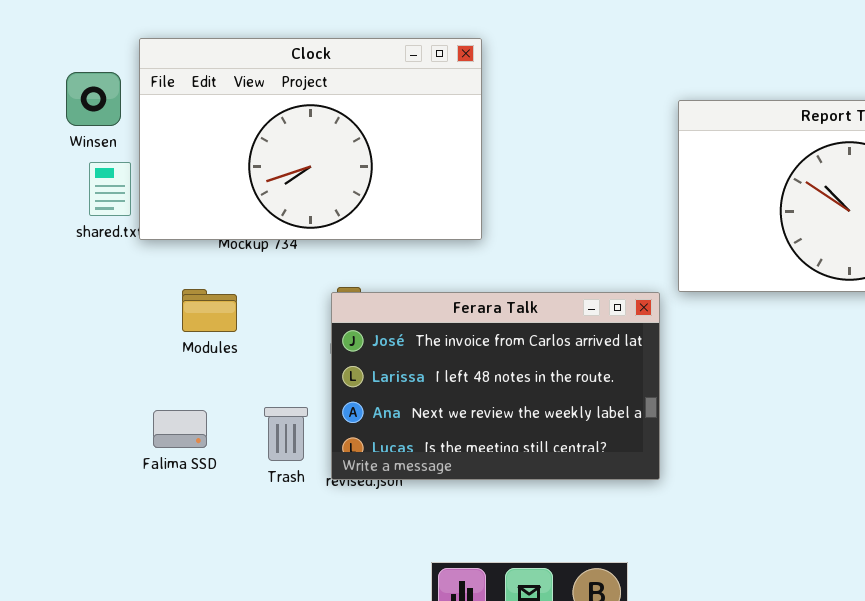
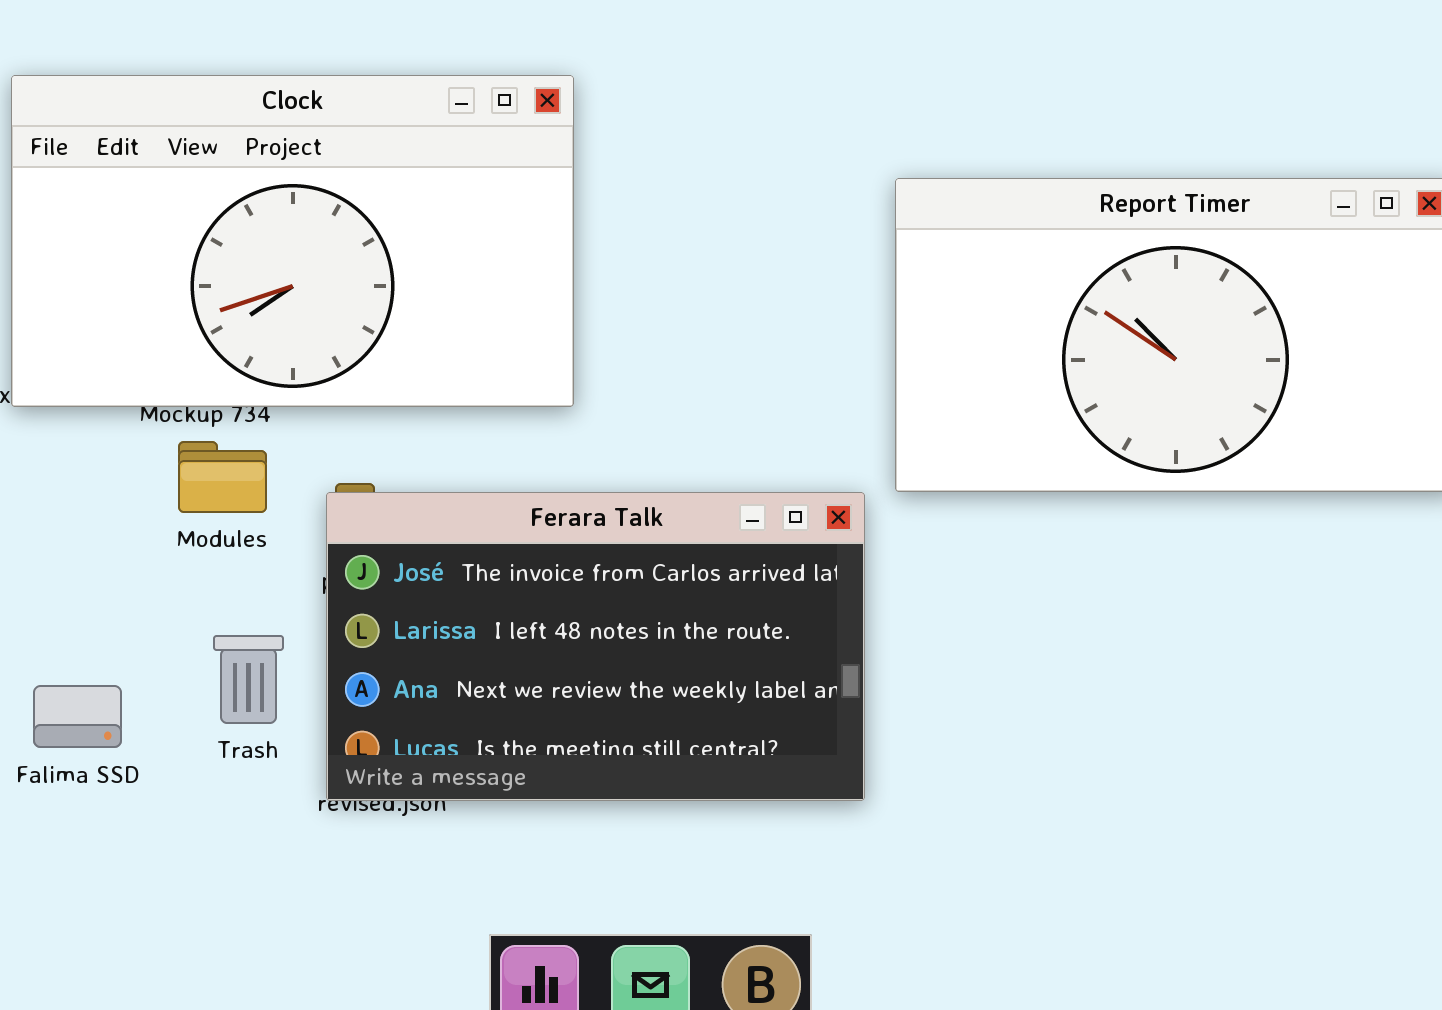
Modules: [182,289,237,332] -> [178,441,267,513], moved
Trash: [264,407,308,461] -> [213,635,284,724], moved

